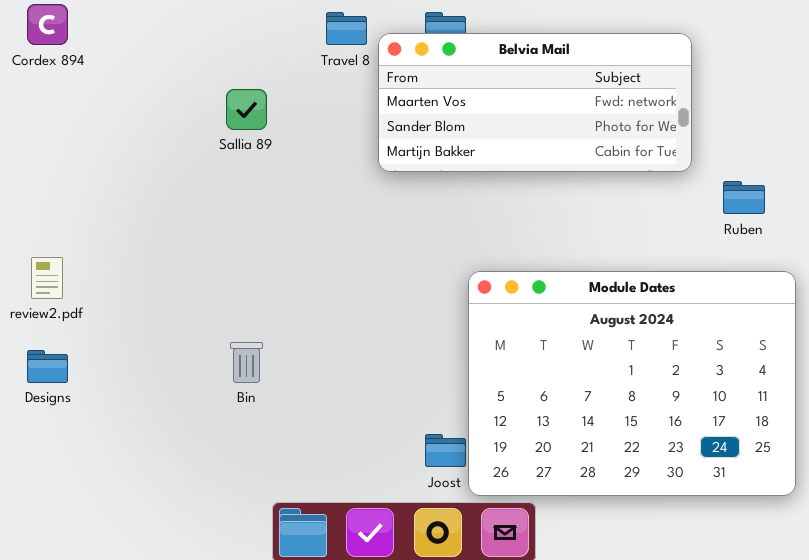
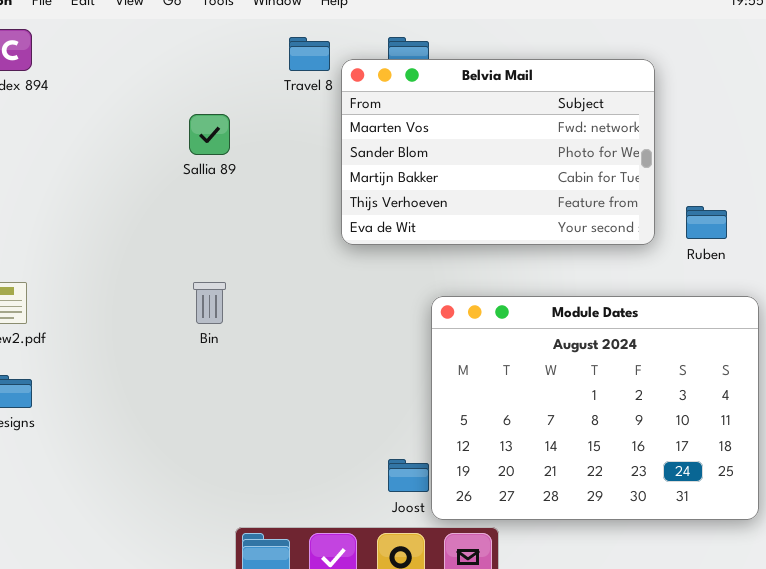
Belvia Mail: [378,33,692,172] -> [341,59,655,245], resized
Bin: [230,342,263,383] -> [193,282,226,324], moved

